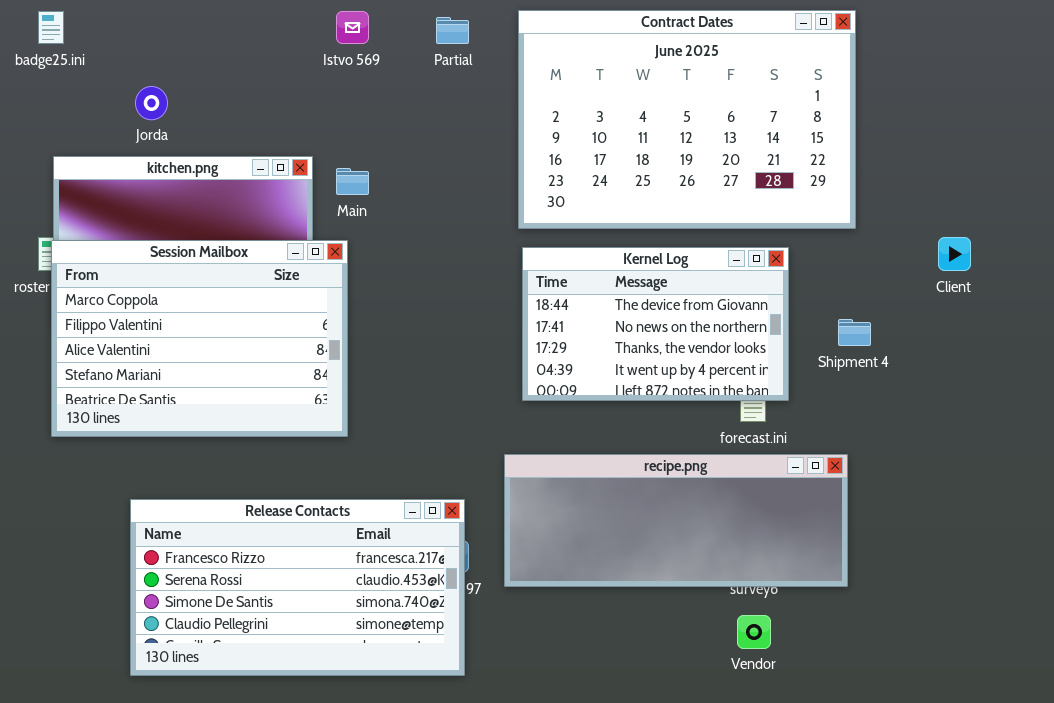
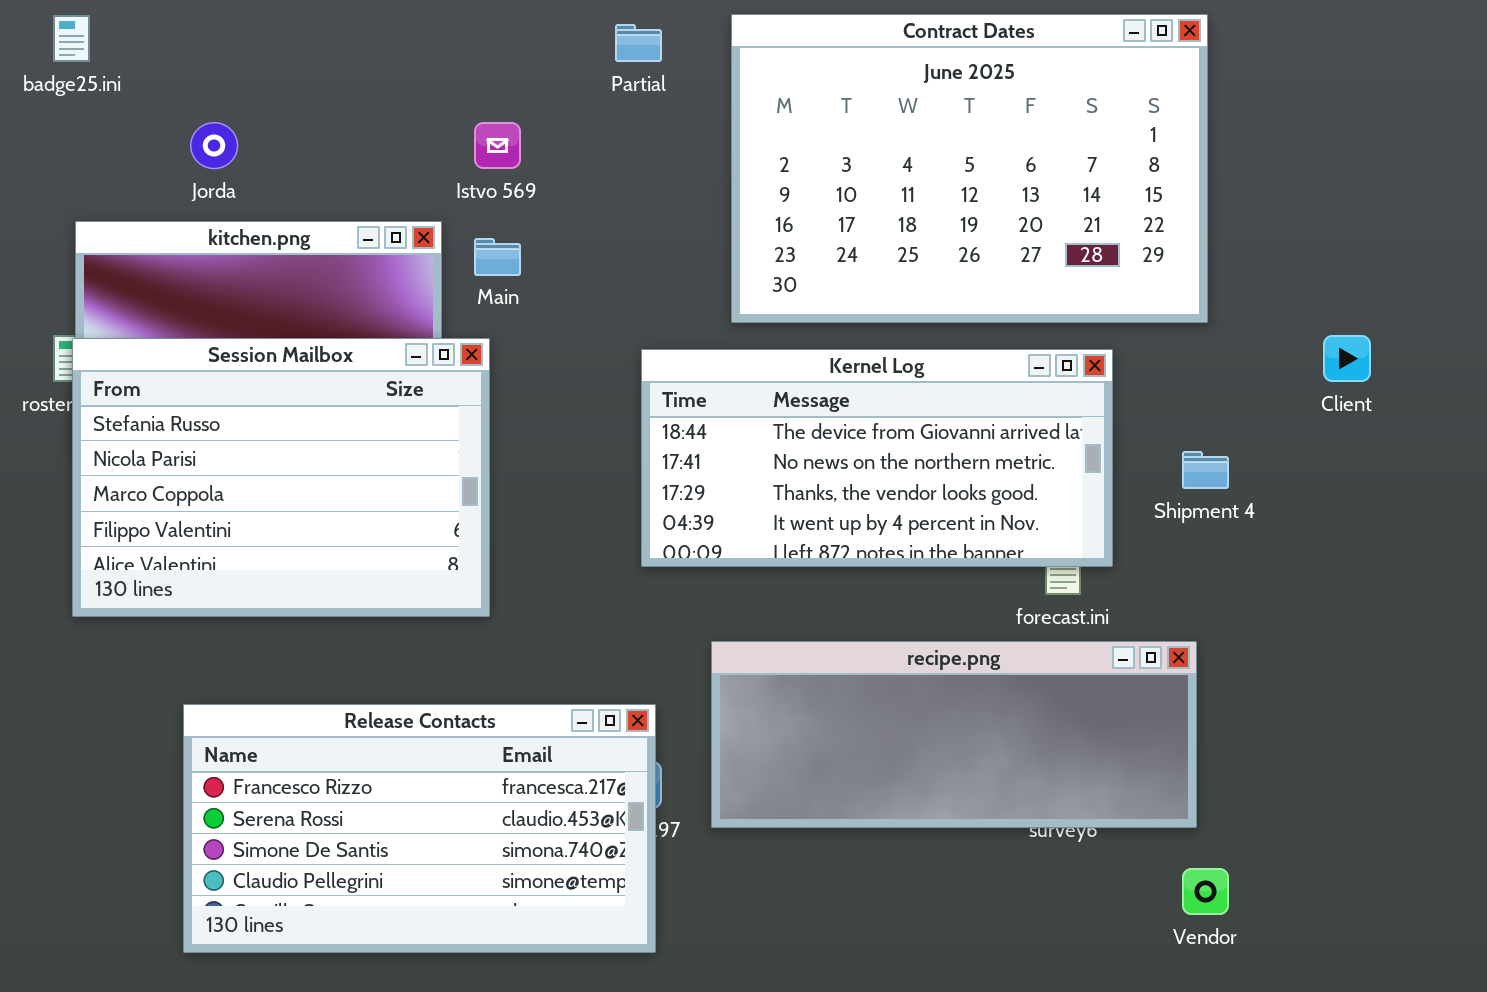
Istvo 569: [336,11,369,44] -> [474,122,521,169], moved
Session Mailbox: [51,240,348,437] -> [72,338,490,617], scrolled up 2 rows
Kernel Log: [522,247,789,401] -> [641,349,1113,567], resized
Vendor: [737,615,771,649] -> [1182,868,1229,915], moved

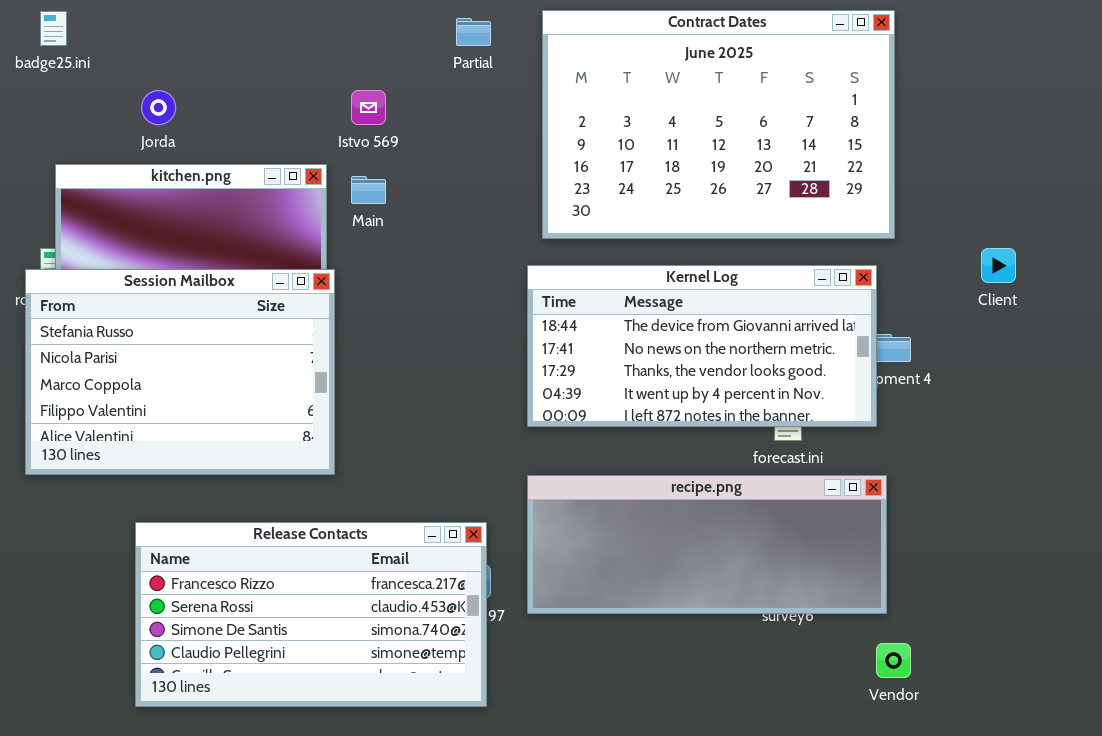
Session Mailbox: [72,338,490,617] -> [25,269,335,475], moved
Kernel Log: [641,349,1113,567] -> [527,265,877,427], moved

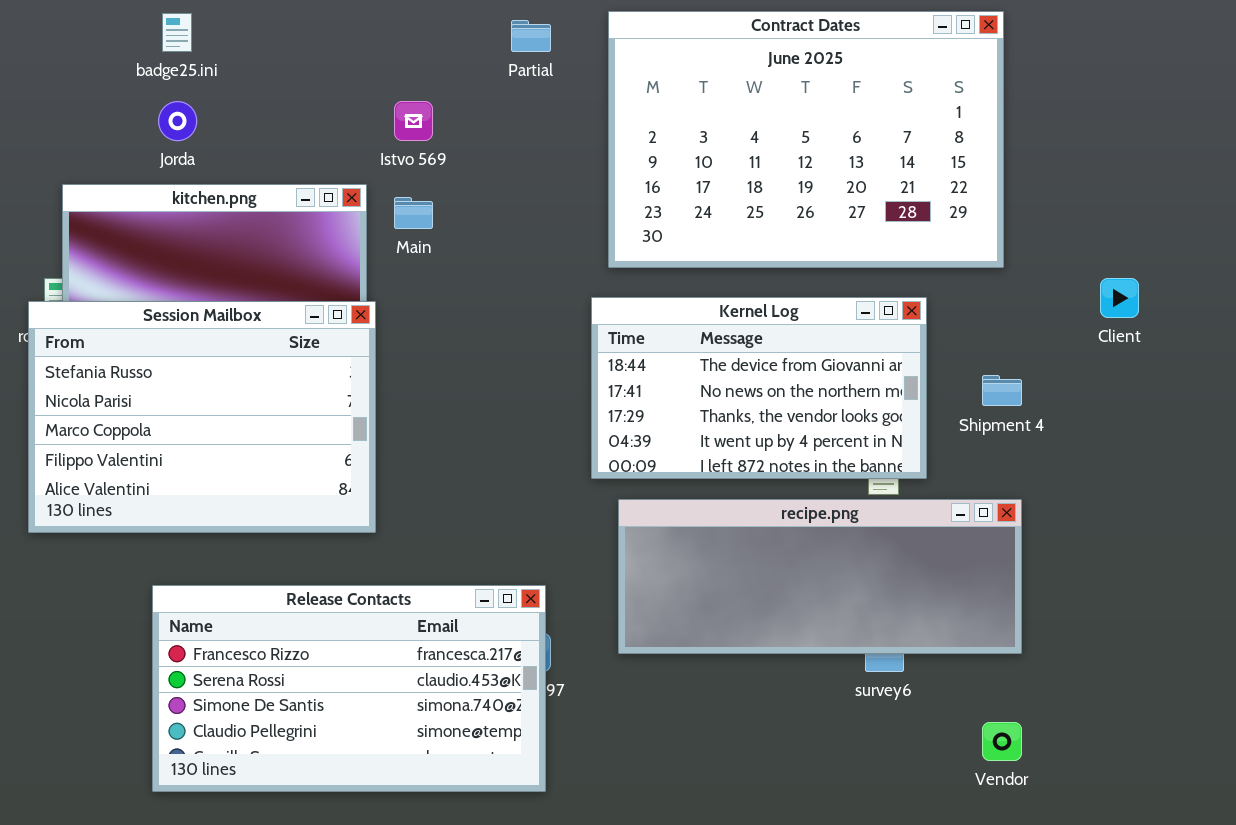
badge25.ini: [40,11,67,46] -> [162,13,192,52], moved
Kernel Log: [527,265,877,427] -> [591,297,927,479], resized
recipe.png: [527,475,887,614] -> [618,499,1022,654], moved

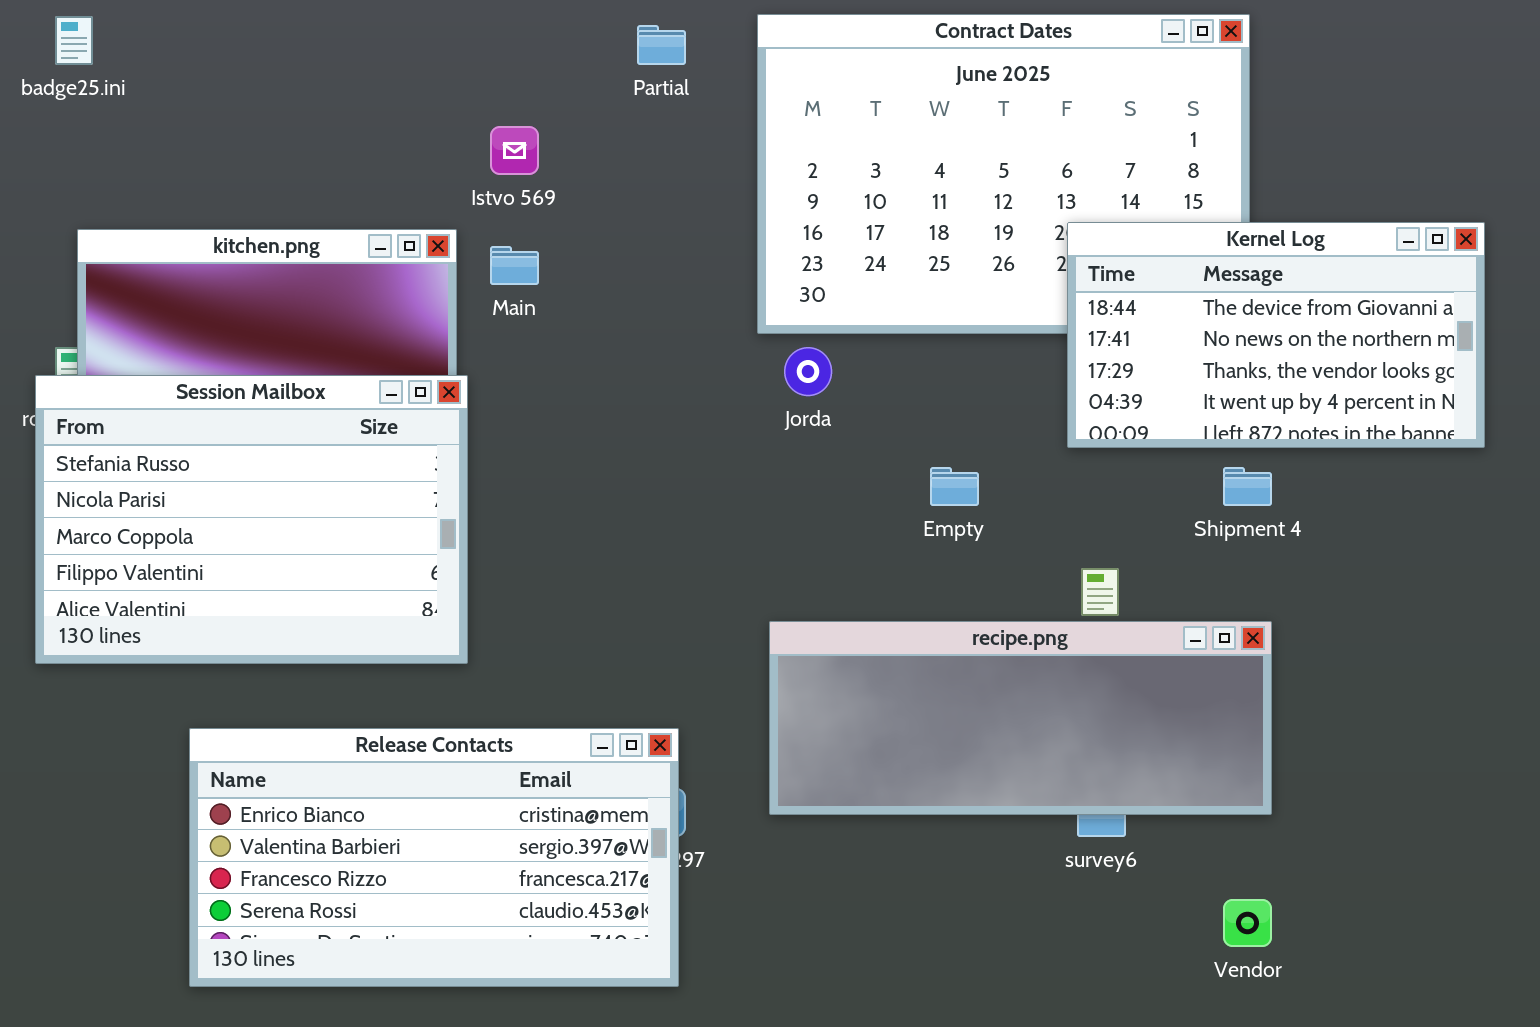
badge25.ini: [162,13,192,52] -> [55,16,93,65], moved
Jorda: [158,101,197,141] -> [784,347,832,396], moved
Kernel Log: [591,297,927,479] -> [1067,222,1485,448], moved
Release Contacts: [152,585,546,792] -> [189,728,679,987], scrolled up 2 rows

